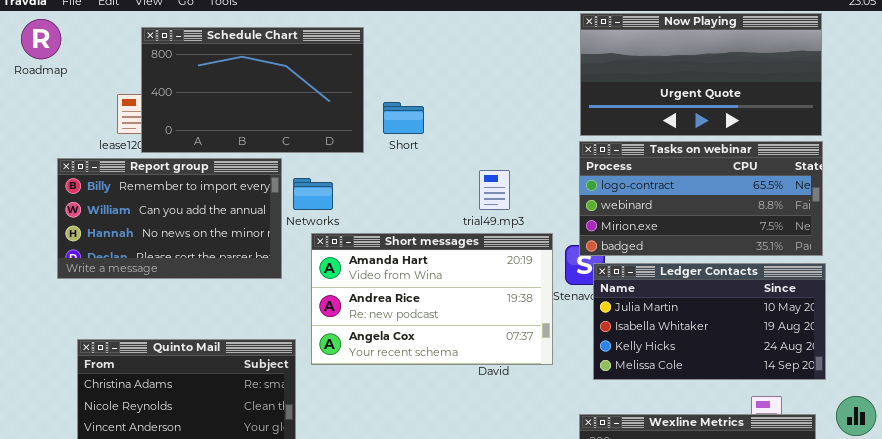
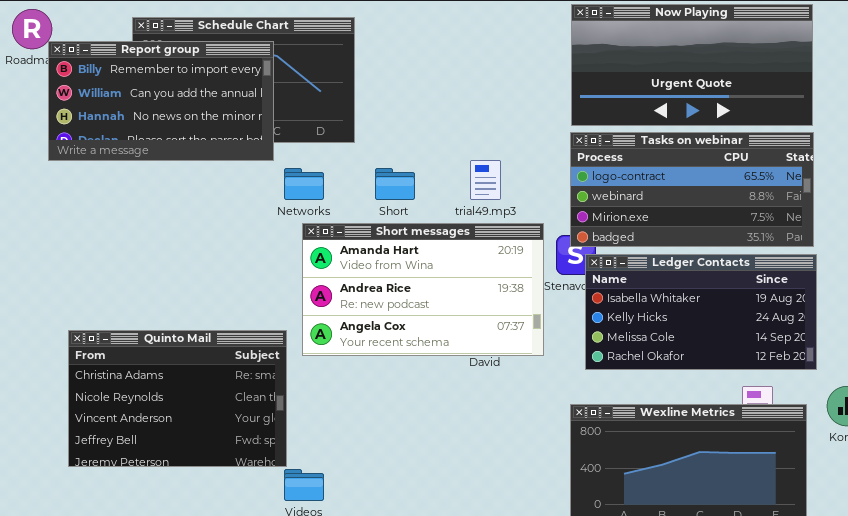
Short: [383,102,424,134] -> [375,168,415,200], moved
Report group: [57,158,282,279] -> [48,41,274,161], moved
Ledger Contacts: [593,263,826,380] -> [585,254,817,370], scrolled down 1 row

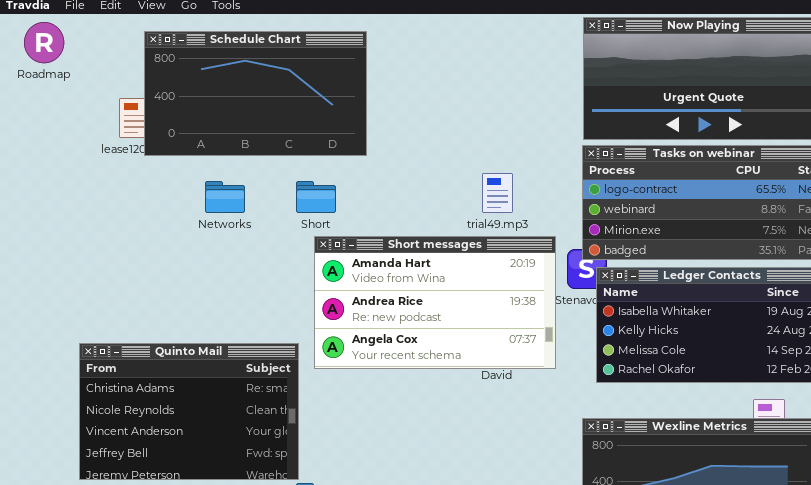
Report group: [48,41,274,161] -> none, closed
Networks: [284,168,324,200] -> [205,181,245,213], moved
Short: [375,168,415,200] -> [296,181,336,213], moved

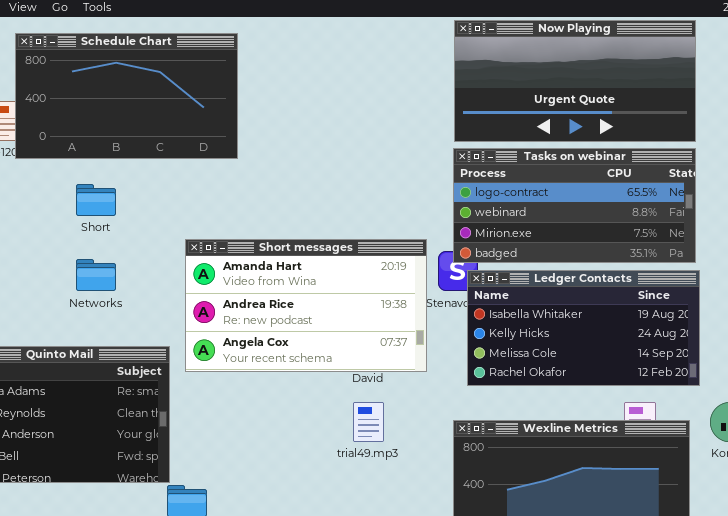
trial49.mp3: [482,173,513,213] -> [353,402,384,442], moved
Networks: [205,181,245,213] -> [76,259,116,291], moved
Short: [296,181,336,213] -> [76,184,116,216], moved

